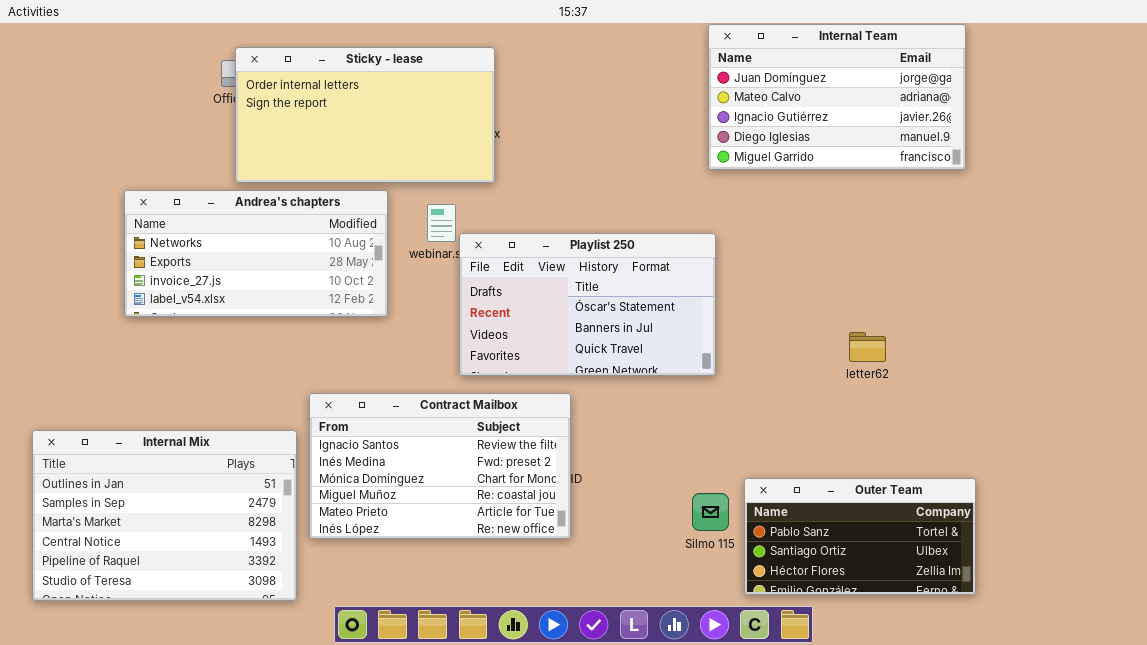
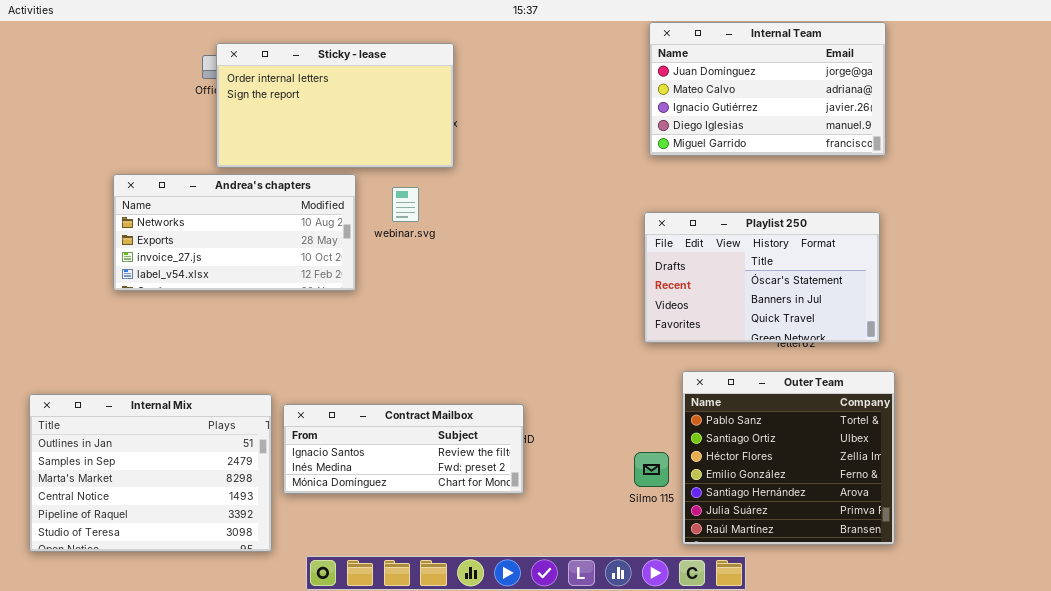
Playlist 250: [459,233,716,376] -> [644,212,880,343], moved
Contract Mailbox: [309,393,571,539] -> [283,404,524,494], resized
Outer Team: [744,478,976,595] -> [682,371,895,545], resized

